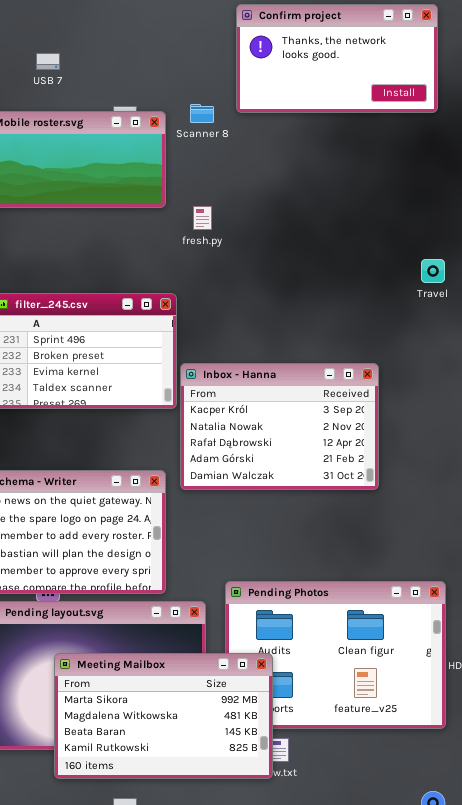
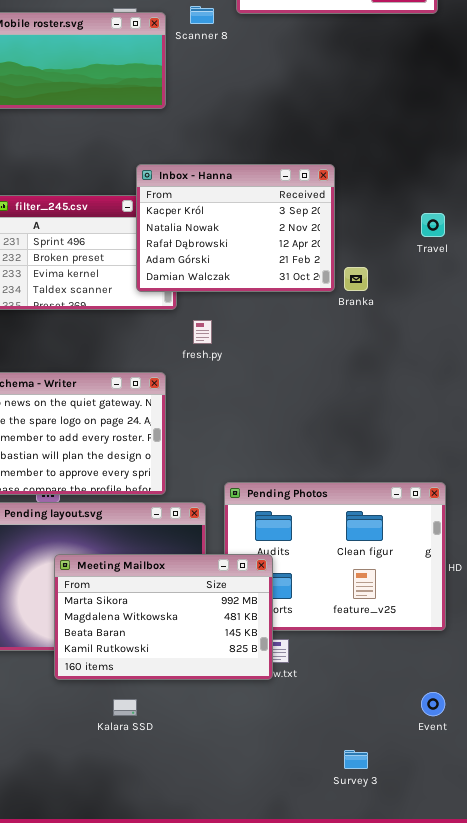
fresh.py: [193,206,212,230] -> [193,320,212,344], moved
Travel: [421,259,445,283] -> [421,213,445,237], moved
Inbox - Hanna: [180,363,379,490] -> [136,164,335,292], moved

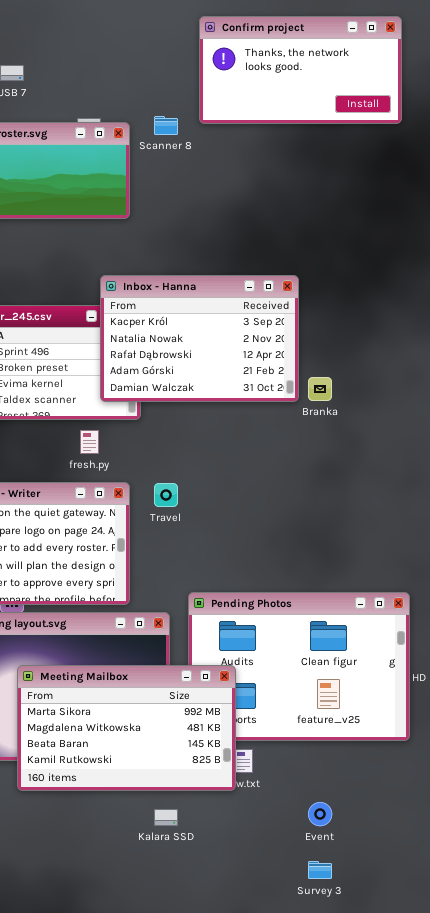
Travel: [421,213,445,237] -> [154,483,178,507], moved
fresh.py: [193,320,212,344] -> [80,430,99,454], moved
Event: [421,692,445,716] -> [308,802,332,826], moved
Kalara SSD: [113,699,137,716] -> [154,809,178,826], moved

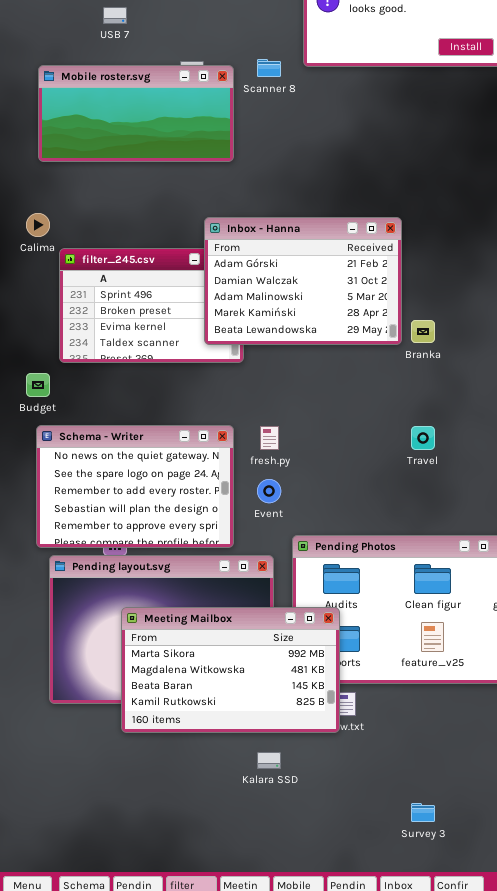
Inbox - Hanna: [100,275,299,402] -> [204,217,402,345], scrolled down 3 rows
fresh.py: [80,430,99,454] -> [260,426,279,450], moved
Travel: [154,483,178,507] -> [411,426,435,450], moved
Event: [308,802,332,826] -> [257,479,281,503], moved

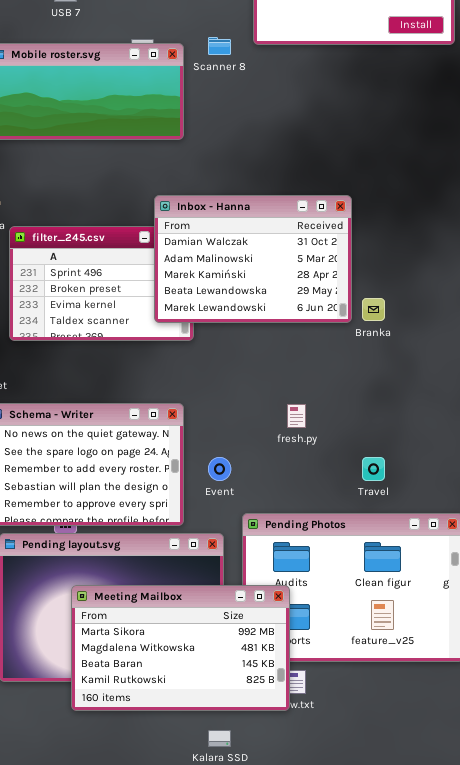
Inbox - Hanna: [204,217,402,345] -> [154,195,352,323], scrolled down 1 row
fresh.py: [260,426,279,450] -> [287,404,306,428], moved
Travel: [411,426,435,450] -> [362,457,385,481], moved

